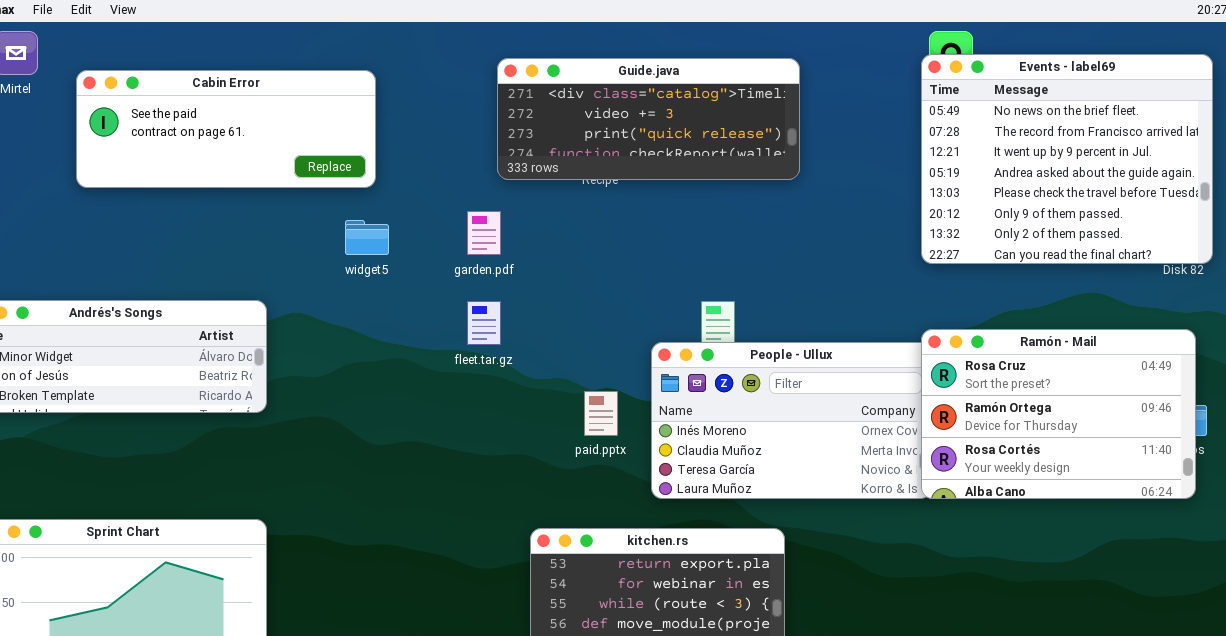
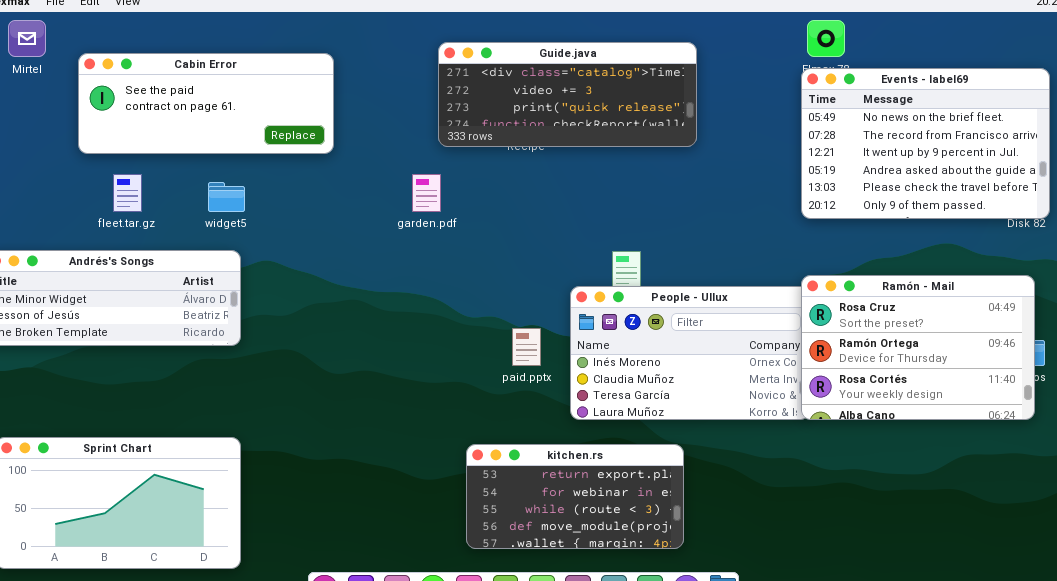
Events - label69: [921,54,1213,264] -> [801,68,1050,219], resized
widget5: [345,220,389,255] -> [208,182,245,212], moved
fleet.tar.gz: [467,301,501,345] -> [113,174,142,212], moved

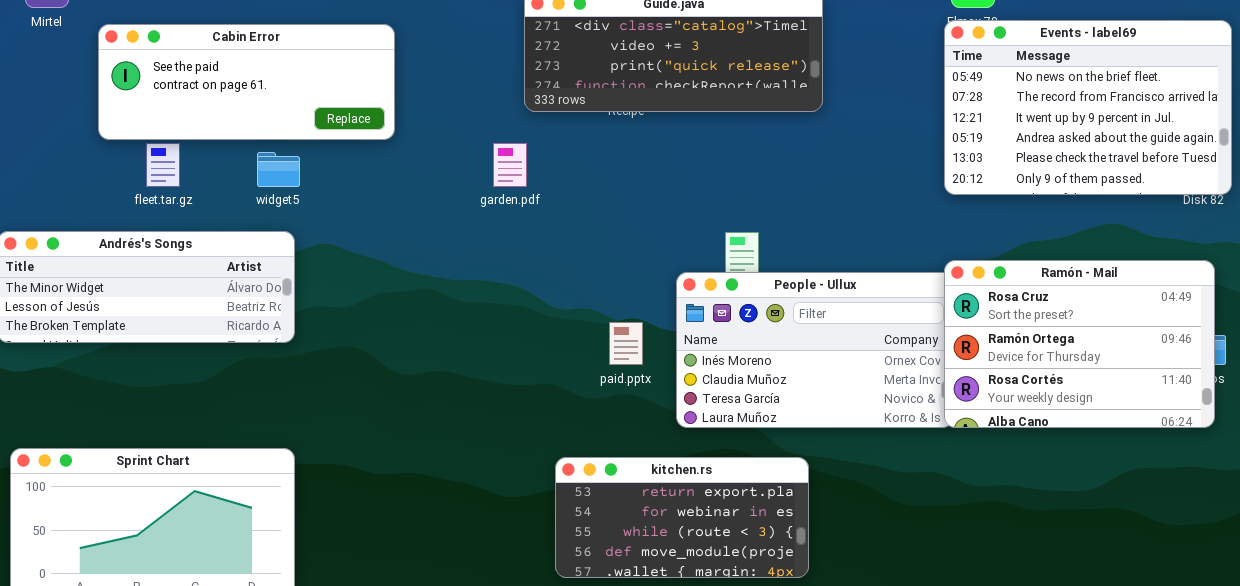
Cabin Error: [78,53,334,154] -> [98,24,395,140], moved

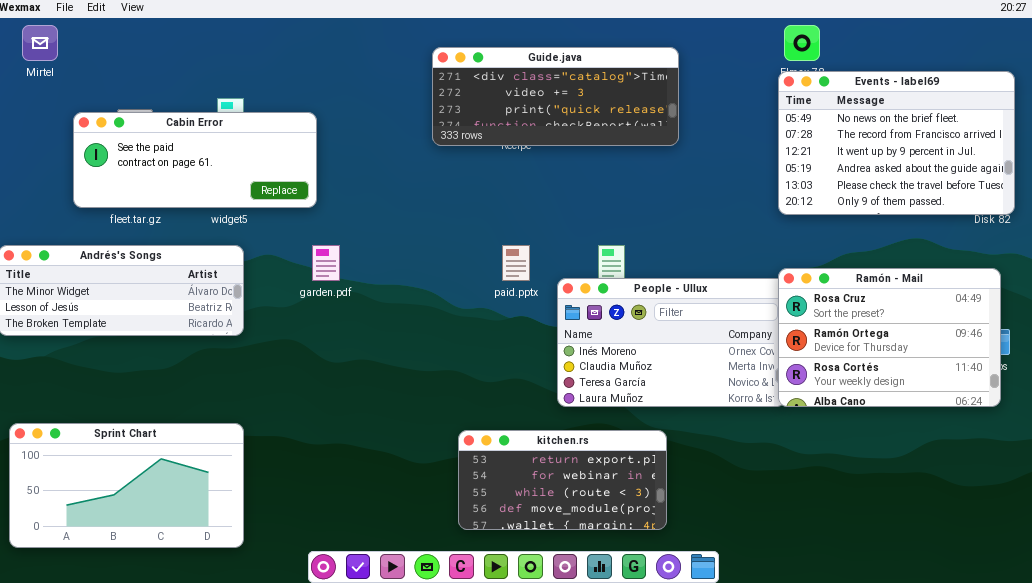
Cabin Error: [98,24,395,140] -> [73,112,317,208], moved
garden.pdf: [493,143,527,187] -> [312,245,340,281], moved
paid.pptx: [609,322,643,365] -> [502,245,530,281], moved

